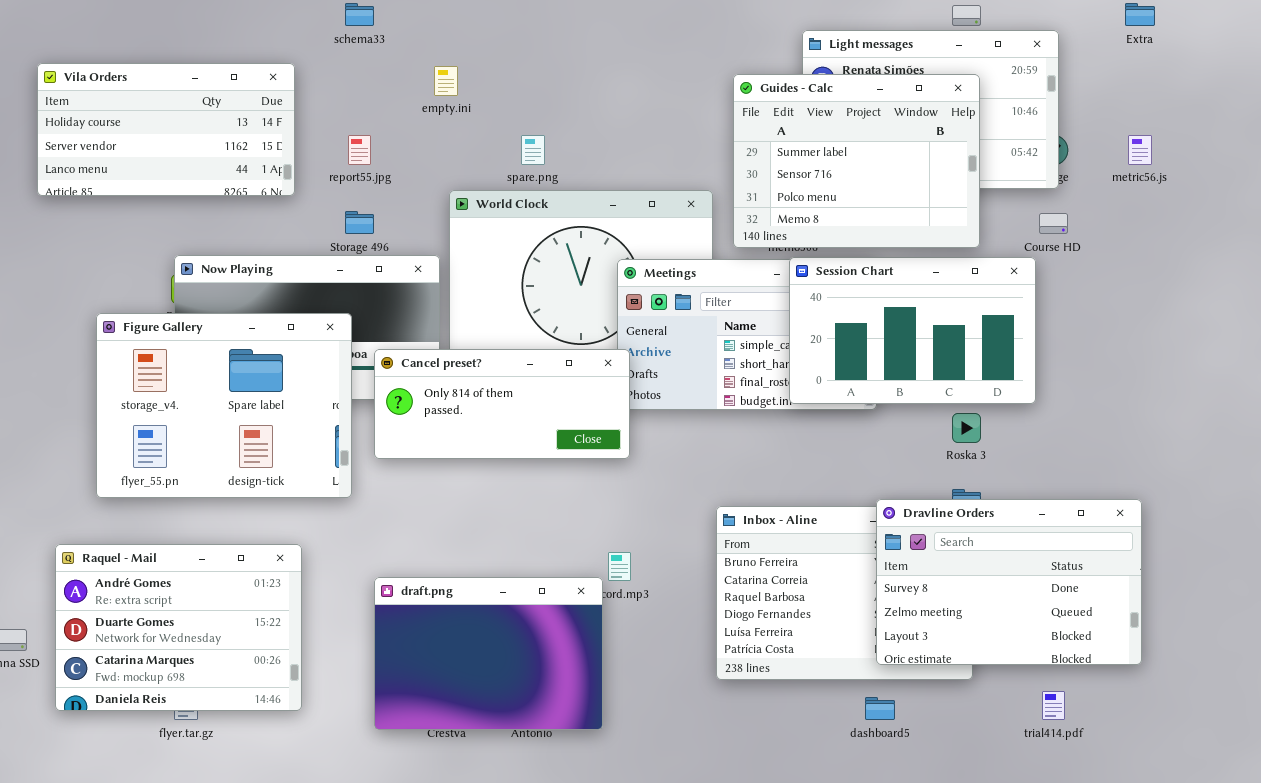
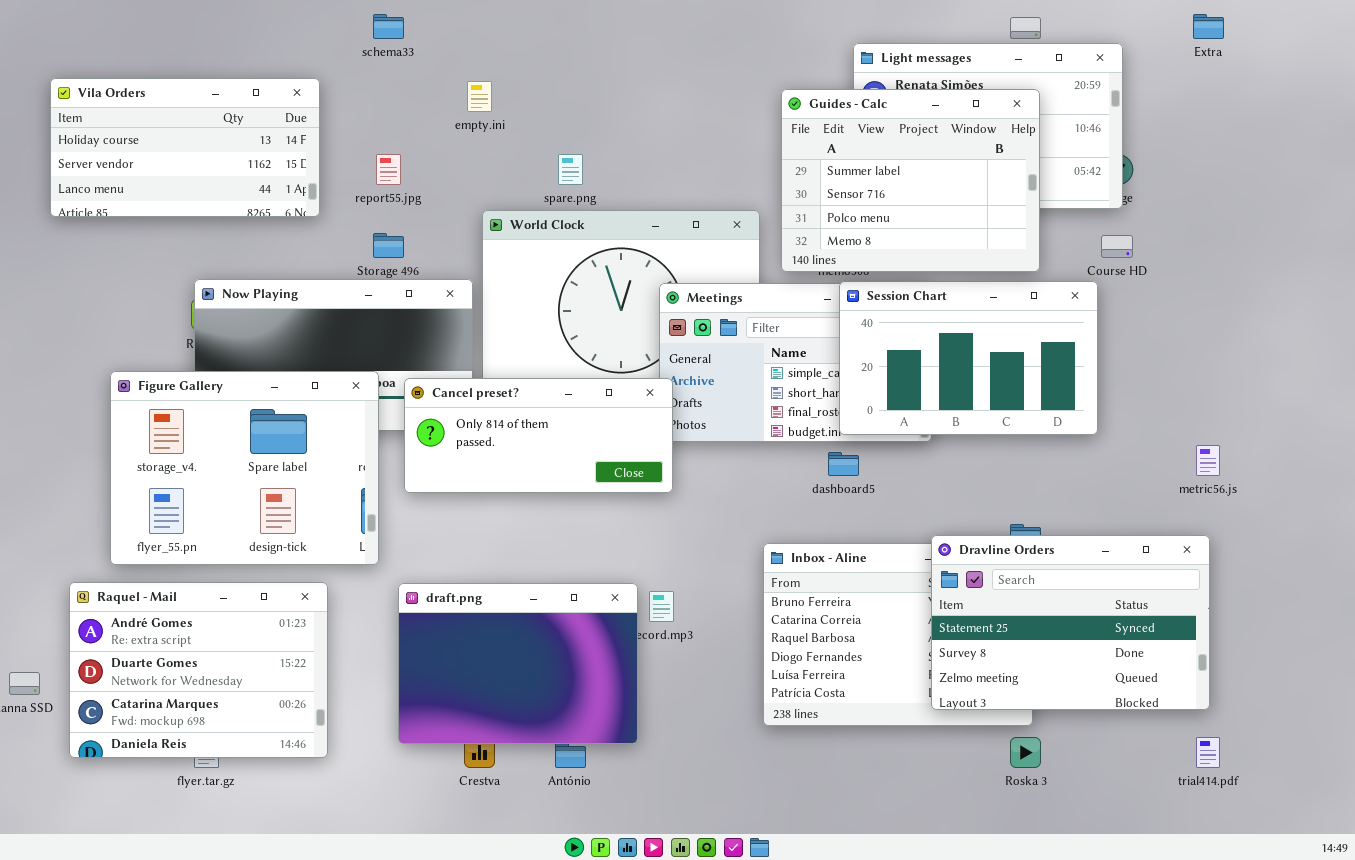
metric56.js: [1128,135,1152,165] -> [1196,445,1220,476], moved
Figure Gallery: [96,313,352,498] -> [110,371,379,565], moved
Roska 3: [952,413,981,443] -> [1010,737,1041,768], moved
Dravline Orders: [876,499,1142,665] -> [931,535,1210,710], scrolled up 1 row
draft.png: [374,577,603,730] -> [398,583,638,744], moved
trial414.pdf: [1042,691,1065,720] -> [1196,737,1220,768], moved
dashboard5: [865,697,895,720] -> [828,452,859,476], moved

